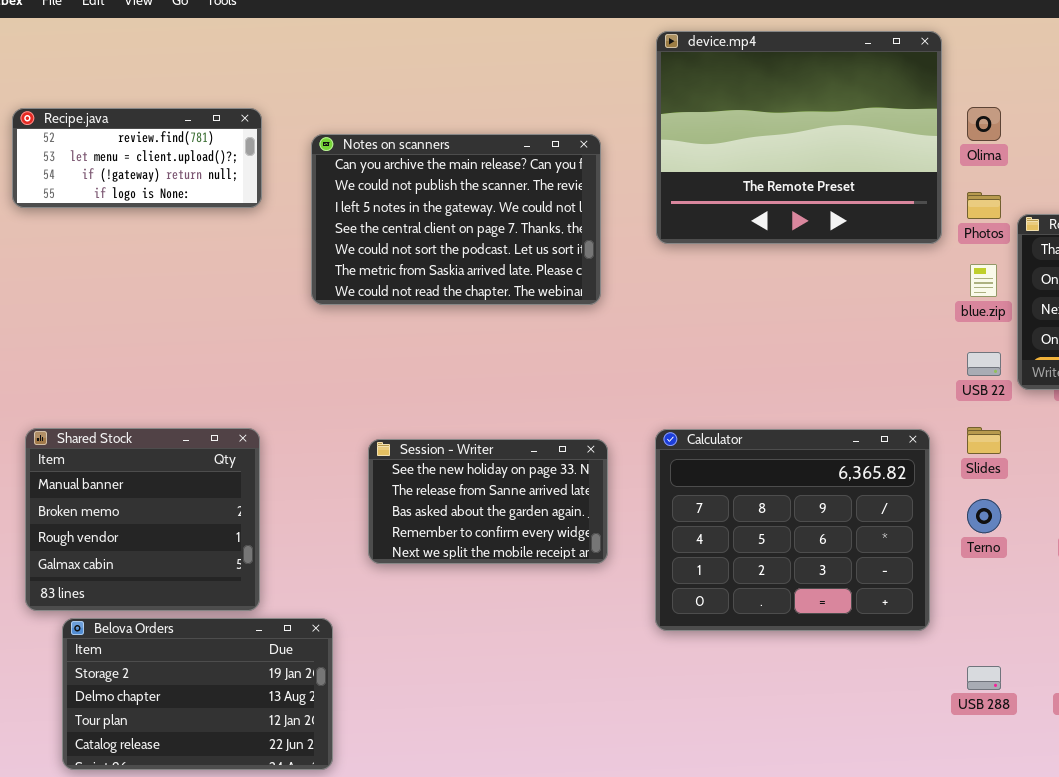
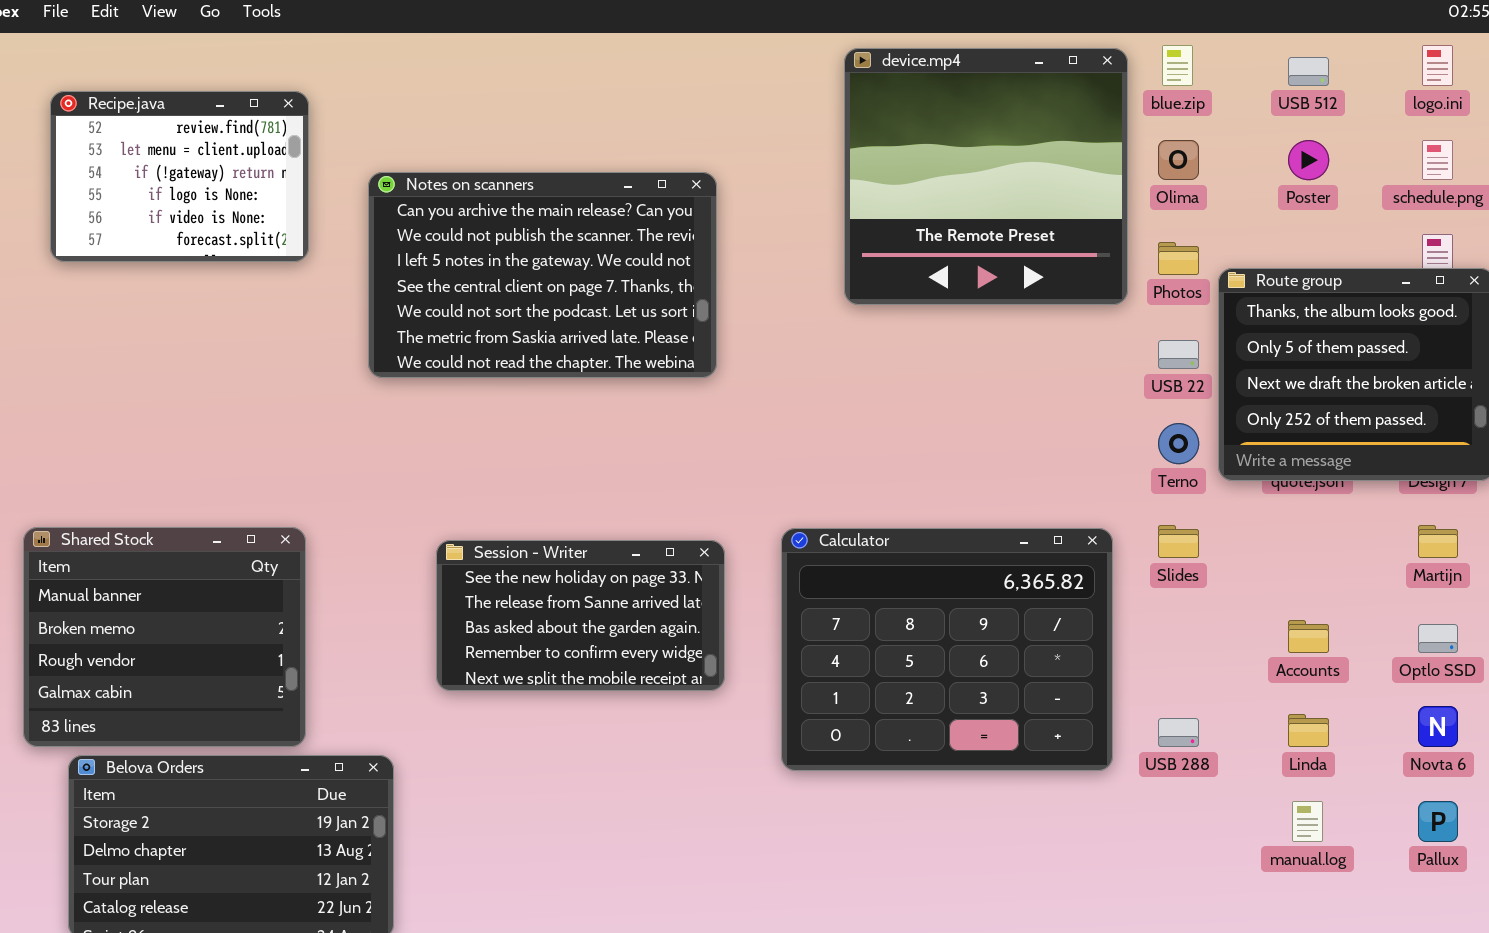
device.mp4: [656,31,942,244] -> [844,48,1128,305], resized
Recipe.java: [12,108,262,208] -> [50,91,309,262], resized
blue.zip: [970,264,997,297] -> [1162,45,1193,86], moved
USB 22: [967,352,1001,376] -> [1158,340,1199,369], moved
Terno: [967,499,1001,533] -> [1158,423,1199,464], moved
USB 288: [967,666,1001,690] -> [1158,718,1199,747], moved

